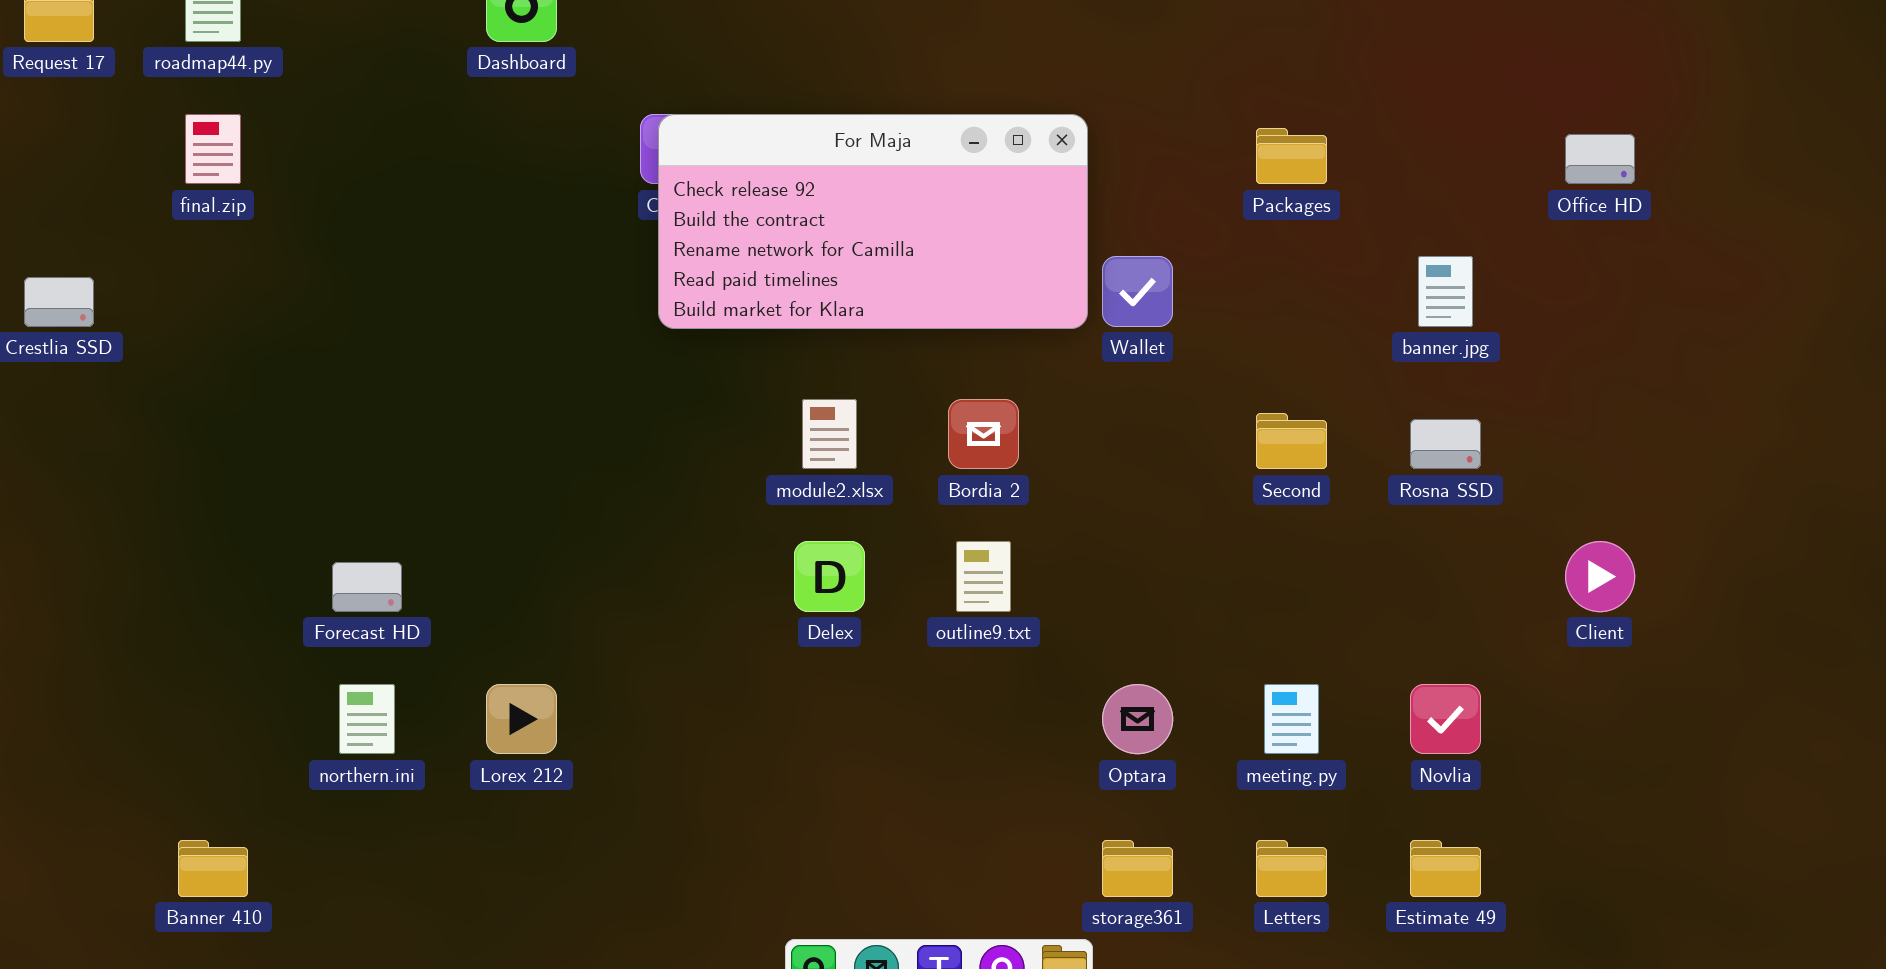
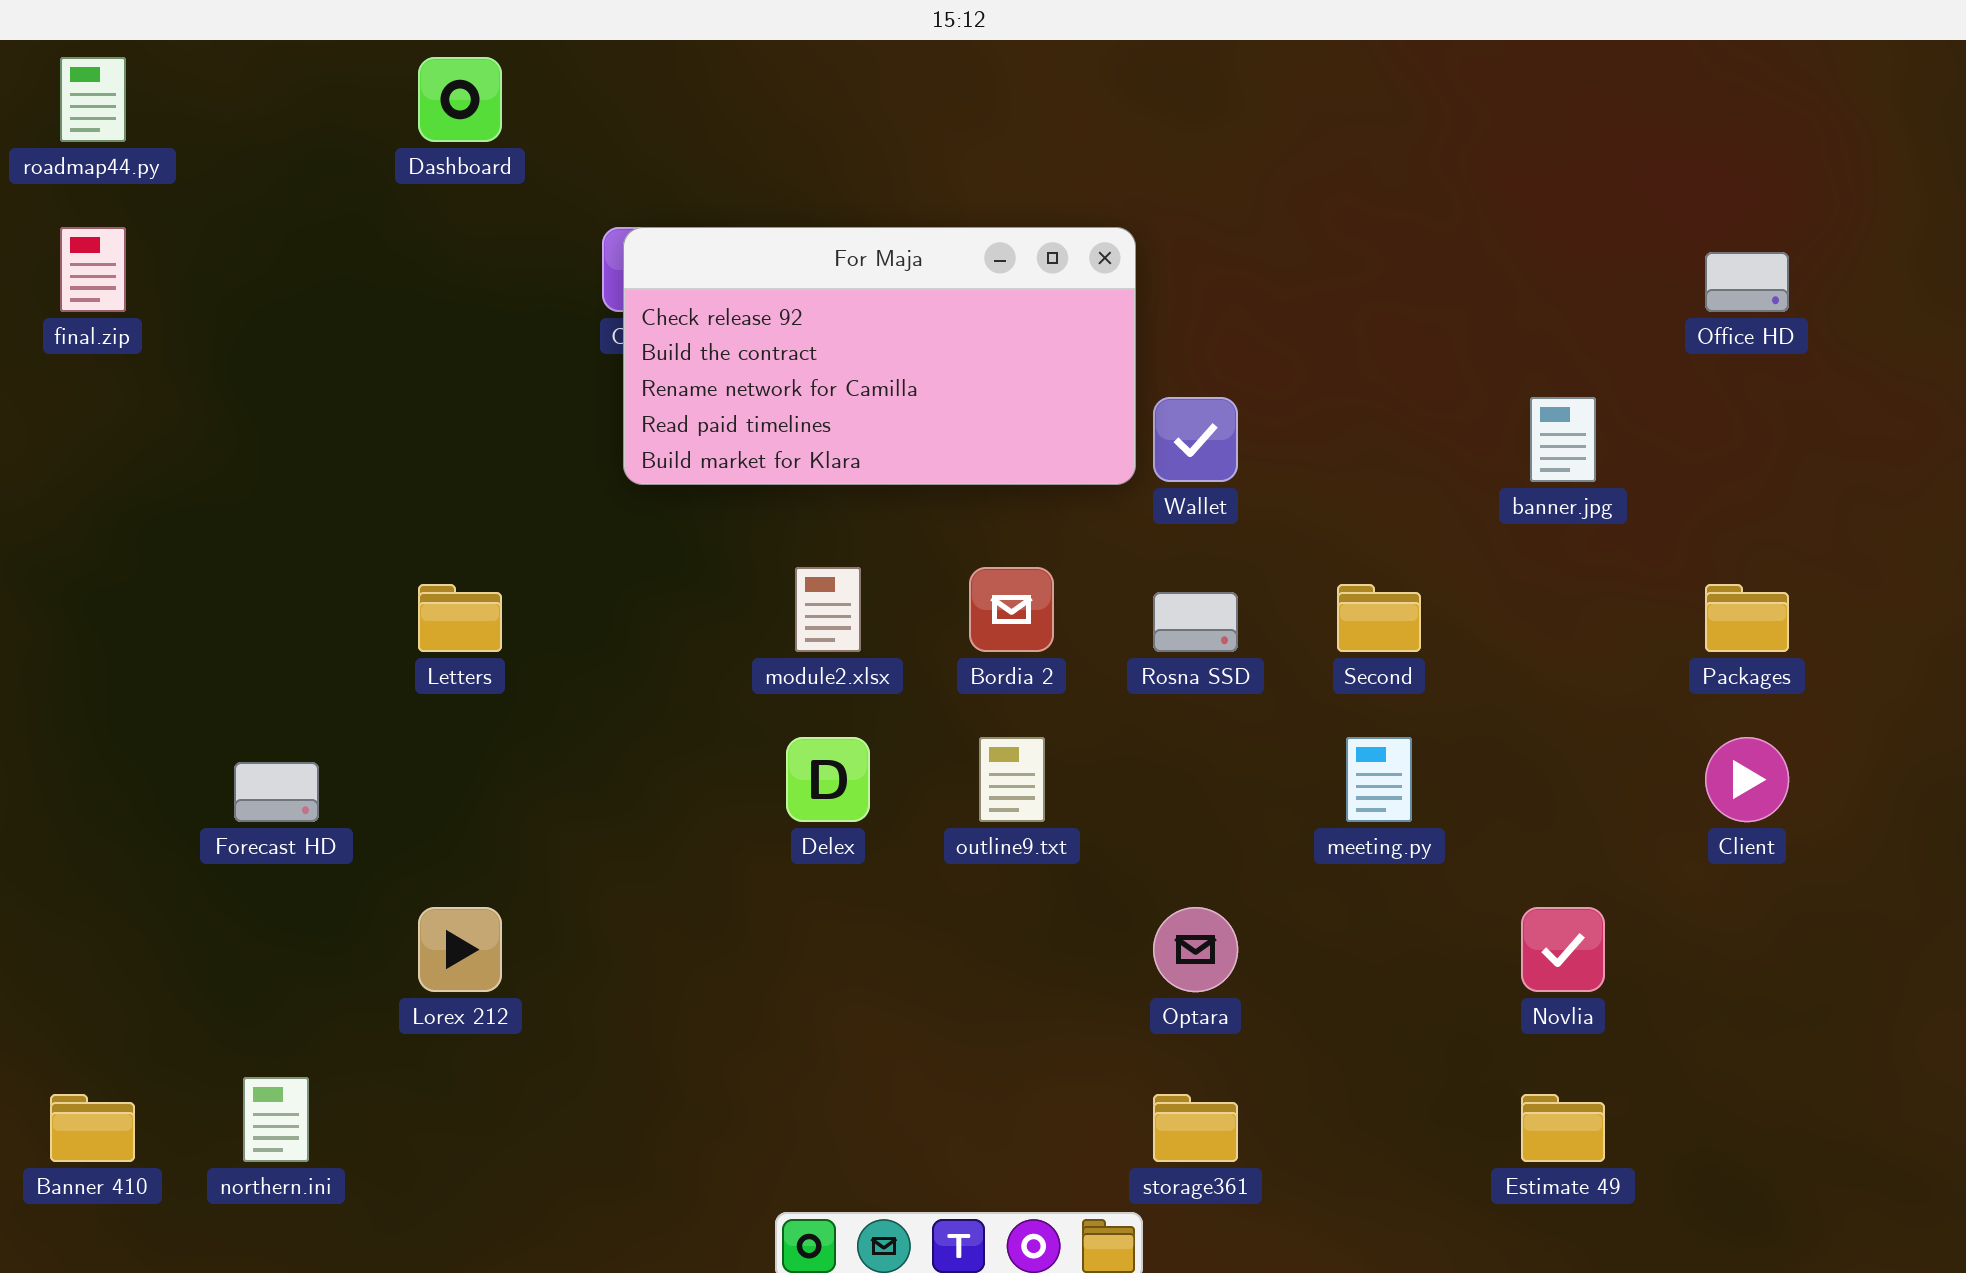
Packages: [1256,128,1327,184] -> [1705,584,1789,652], moved
Rosna SSD: [1410,419,1481,469] -> [1153,592,1238,652], moved
northern.ini: [339,684,395,754] -> [243,1077,309,1162], moved
meeting.py: [1264,684,1319,754] -> [1346,737,1412,822], moved
Letters: [1256,840,1327,897] -> [418,584,502,652], moved

